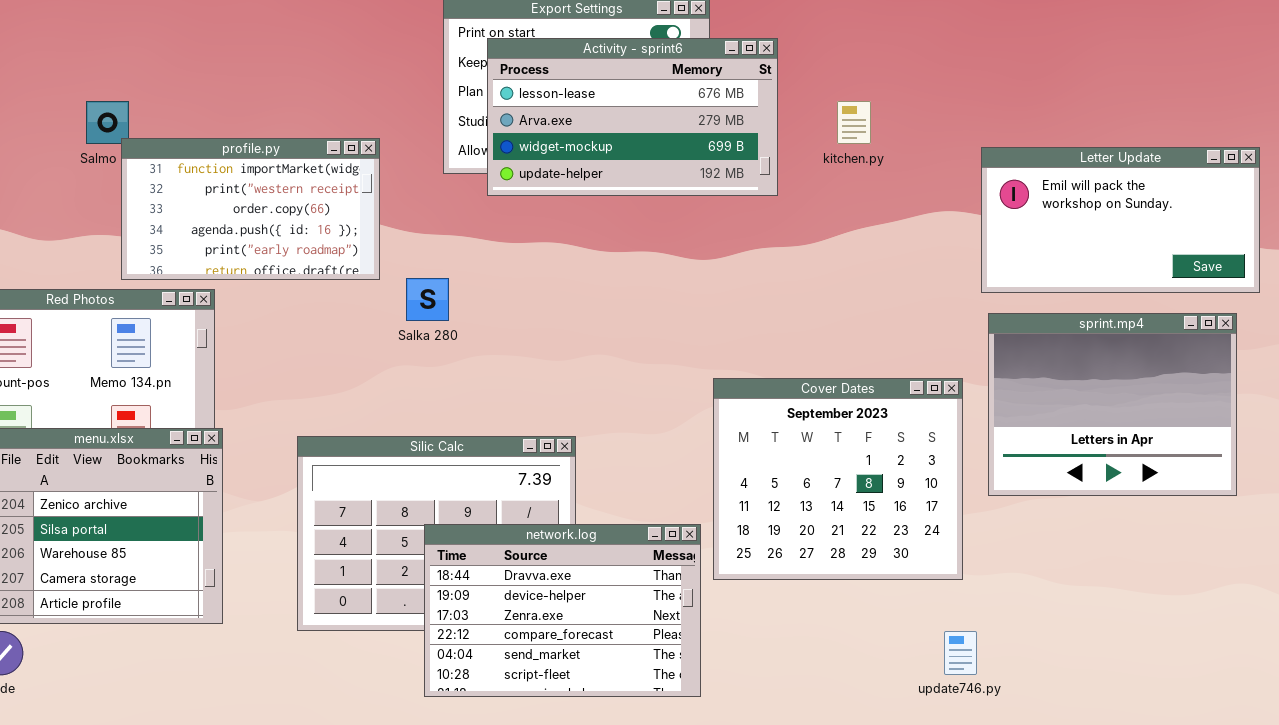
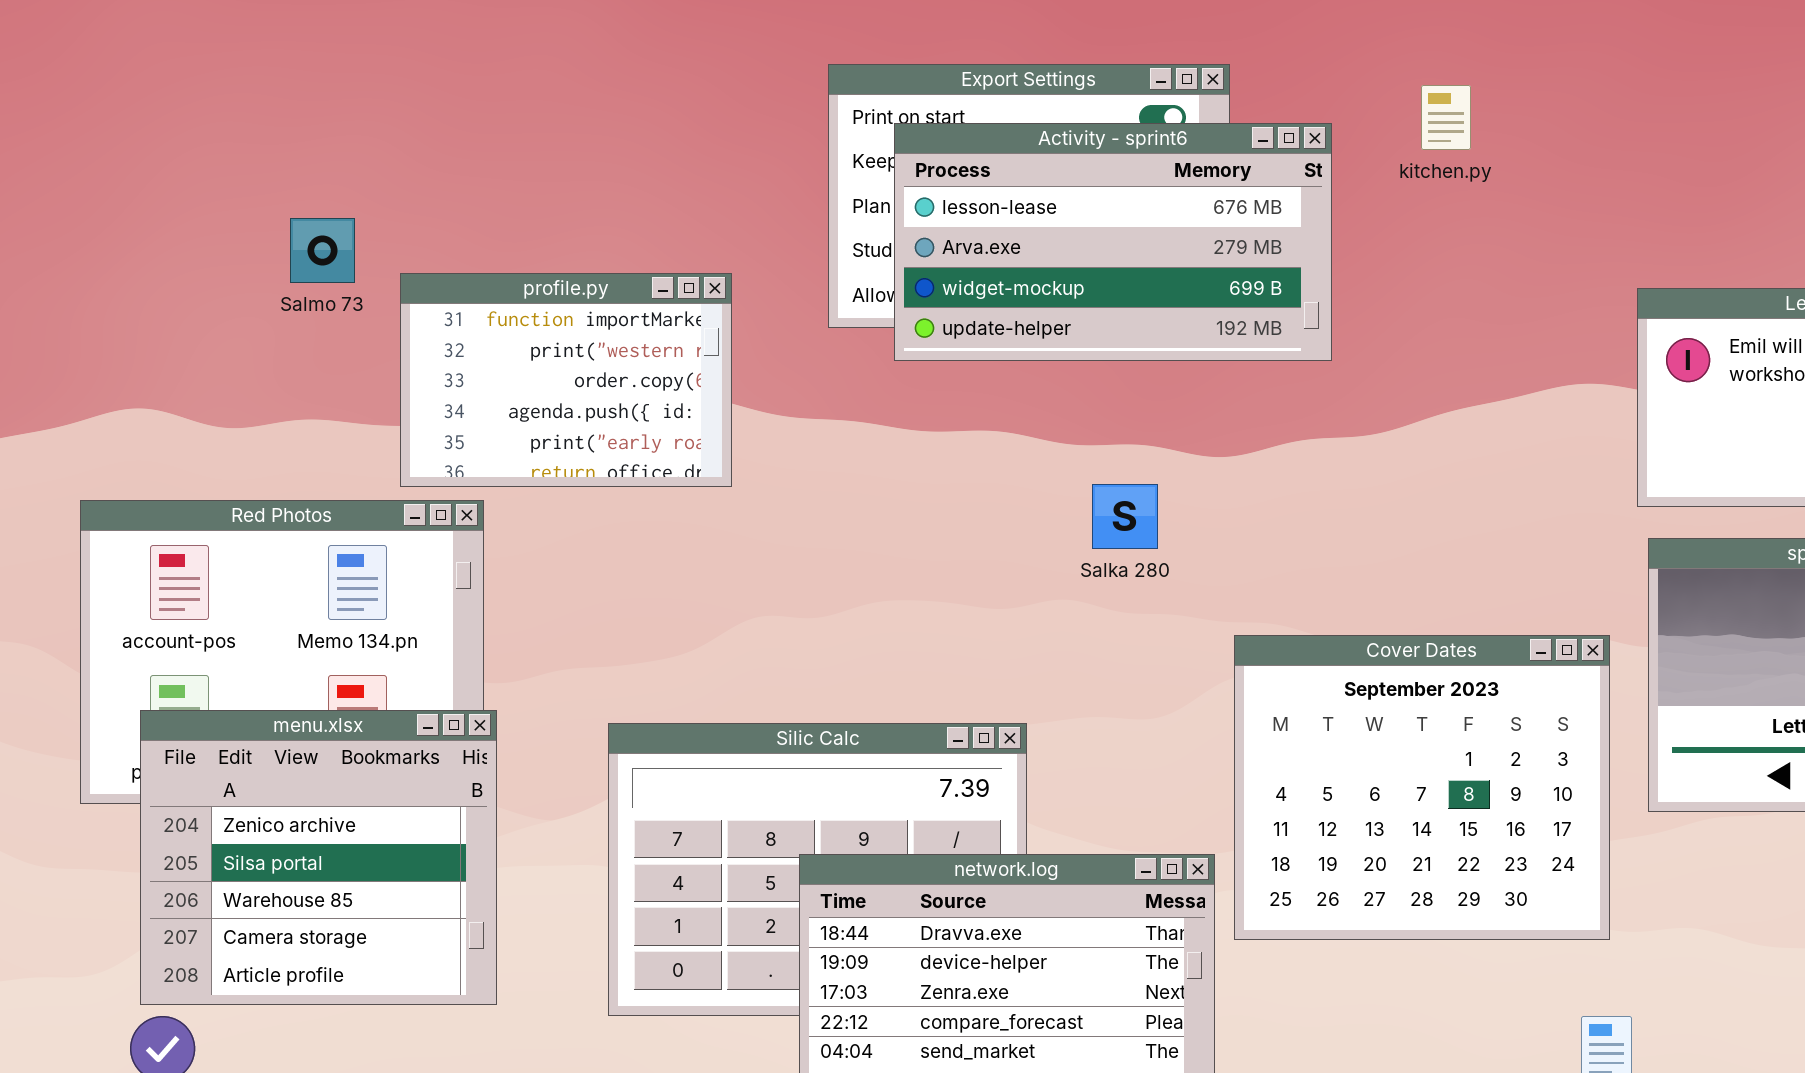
kitchen.py: [837,101,871,144] -> [1421,85,1471,150], moved
profile.py: [121,138,380,280] -> [400,273,732,487], resized
Salka 280: [406,278,449,321] -> [1092,484,1158,549], moved

